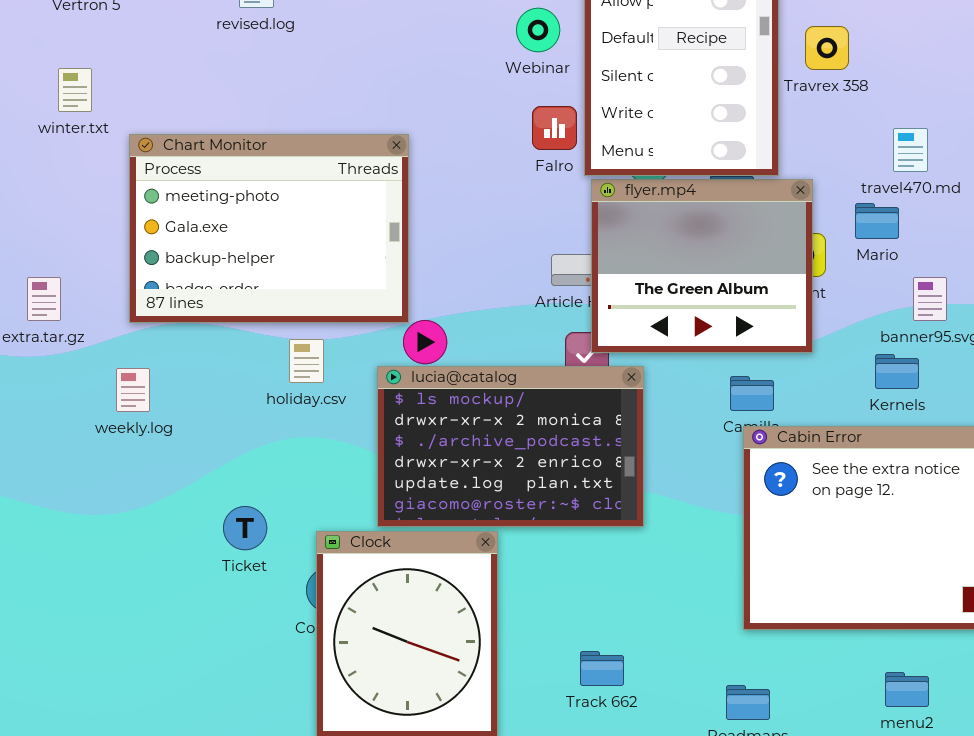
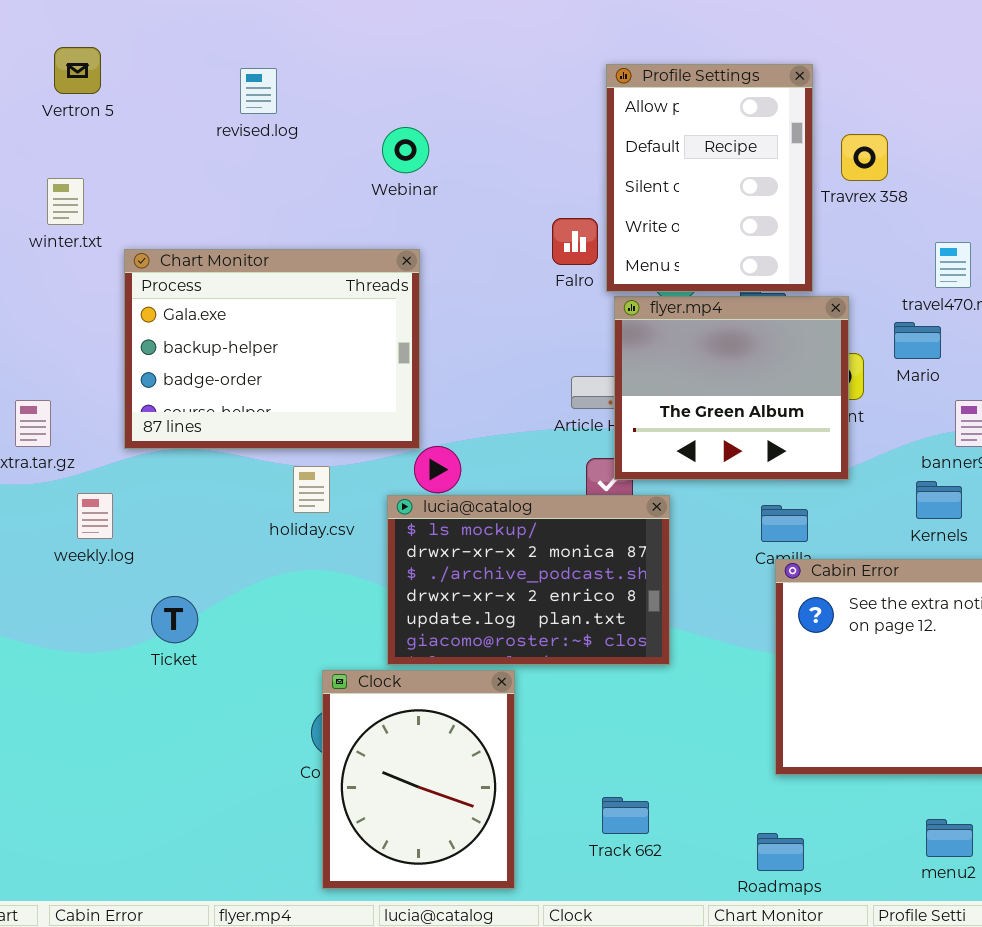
Webinar: [516,8,560,52] -> [382,127,429,173], moved
Chart Monitor: [129,134,409,323] -> [124,249,420,449], scrolled down 1 row
weekly.log: [116,368,150,412] -> [77,493,113,539], moved
Ticket: [223,506,267,550] -> [151,596,198,643], moved

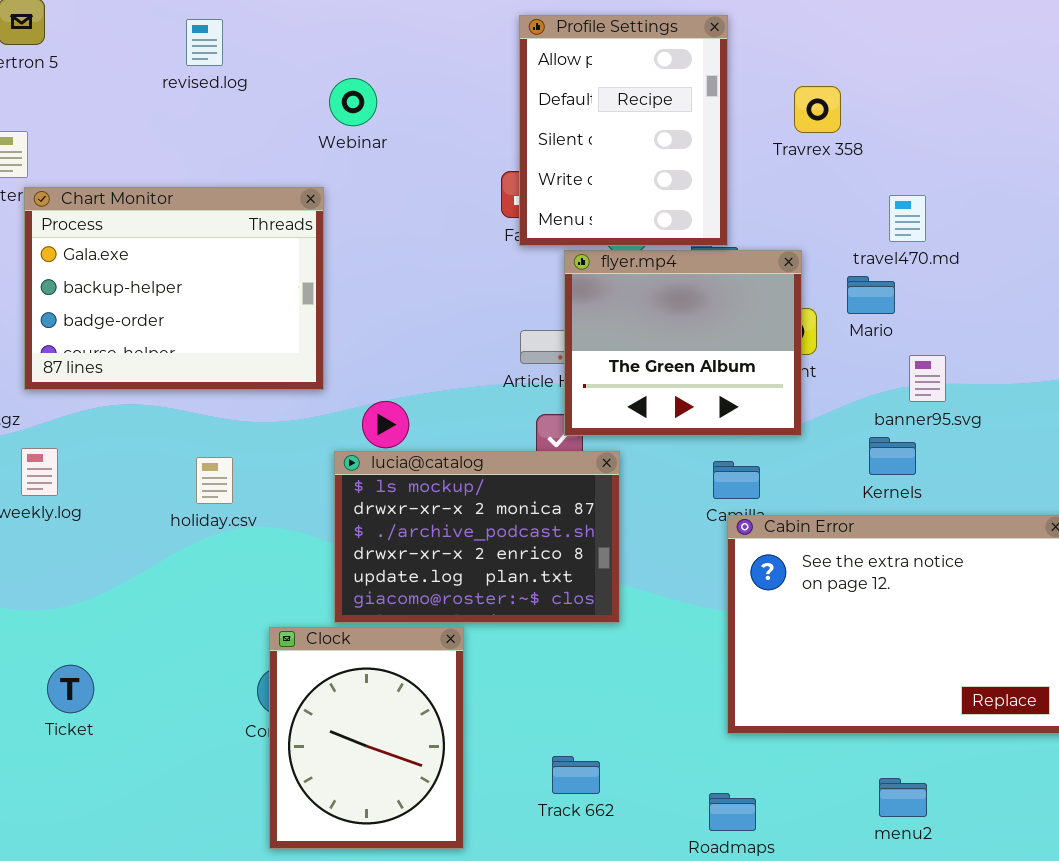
Profile Settings: [606,64,813,292] -> [519,15,728,246], moved
Chart Monitor: [124,249,420,449] -> [24,187,324,390], moved
holiday.csv: [293,466,330,513] -> [196,457,233,504], moved
Ticket: [151,596,198,643] -> [47,665,94,713], moved

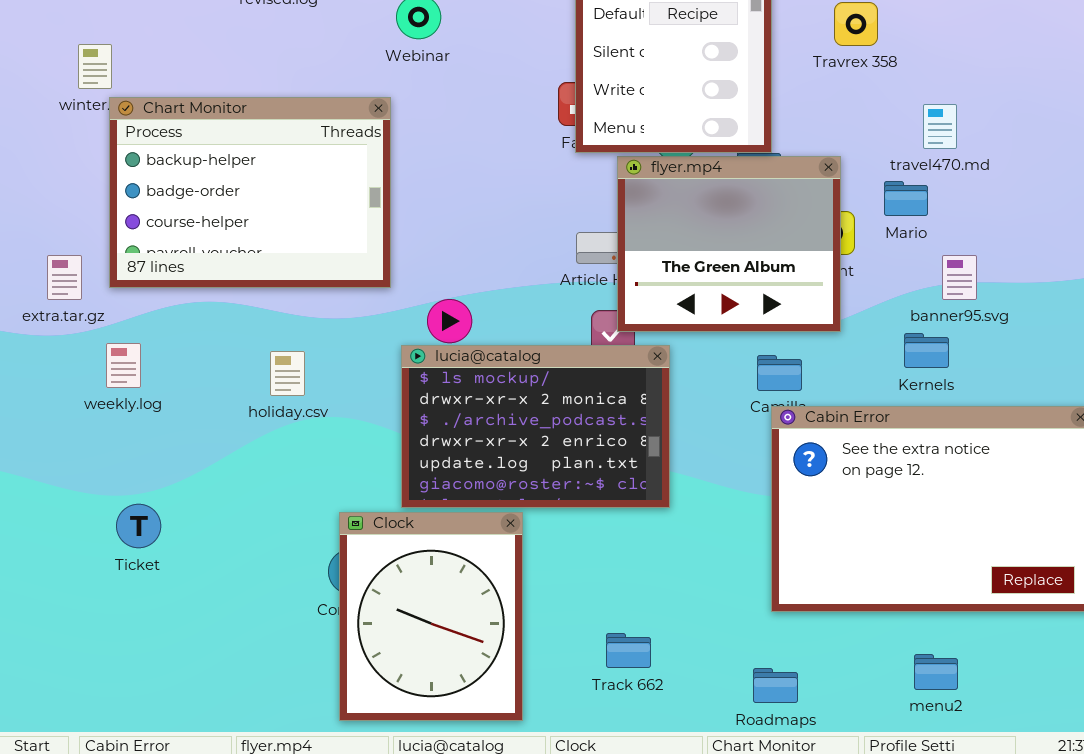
Chart Monitor: [24,187,324,390] -> [109,97,391,288], scrolled down 1 row
Ticket: [47,665,94,713] -> [116,504,161,548], moved

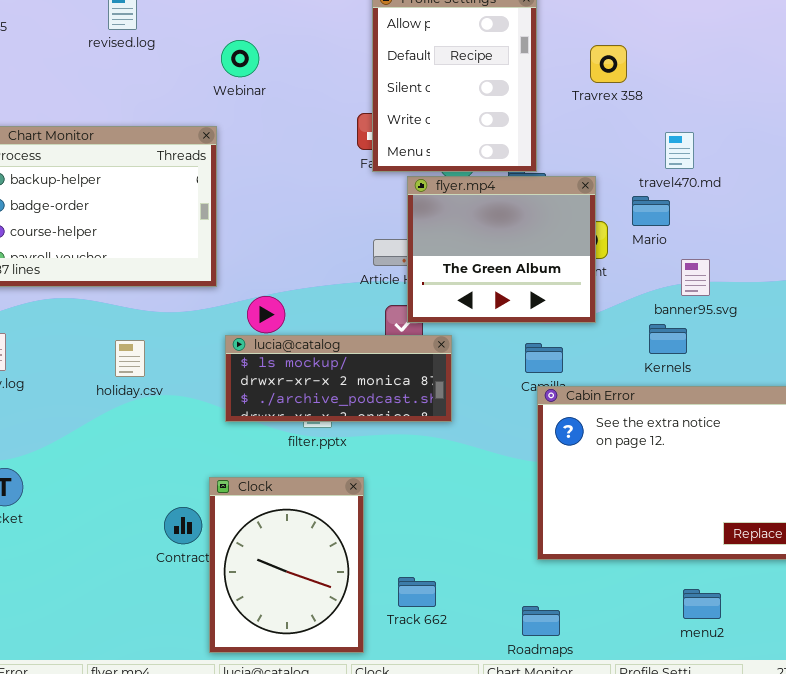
lucia@catalog: [401,345,670,508] -> [225,335,452,422], resized
Clock: [339,512,523,721] -> [209,477,364,653], moved
menu2: [914,654,958,690] -> [683,589,721,619], moved

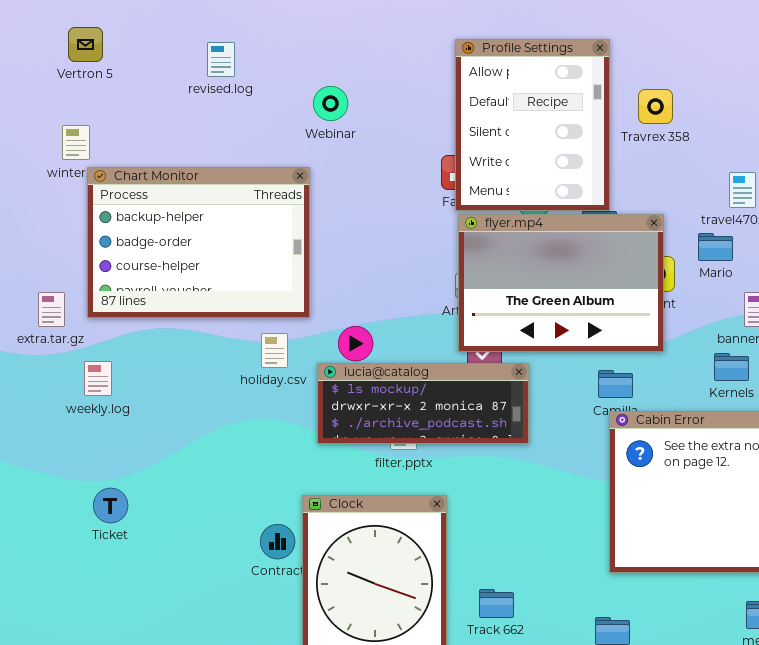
Travrex 358: [590,45,627,83] -> [638,89,673,124], moved
flyer.mp4: [407,176,596,323] -> [458,214,664,352], resized
holiday.csv: [115,340,145,377] -> [261,333,288,368], moved

